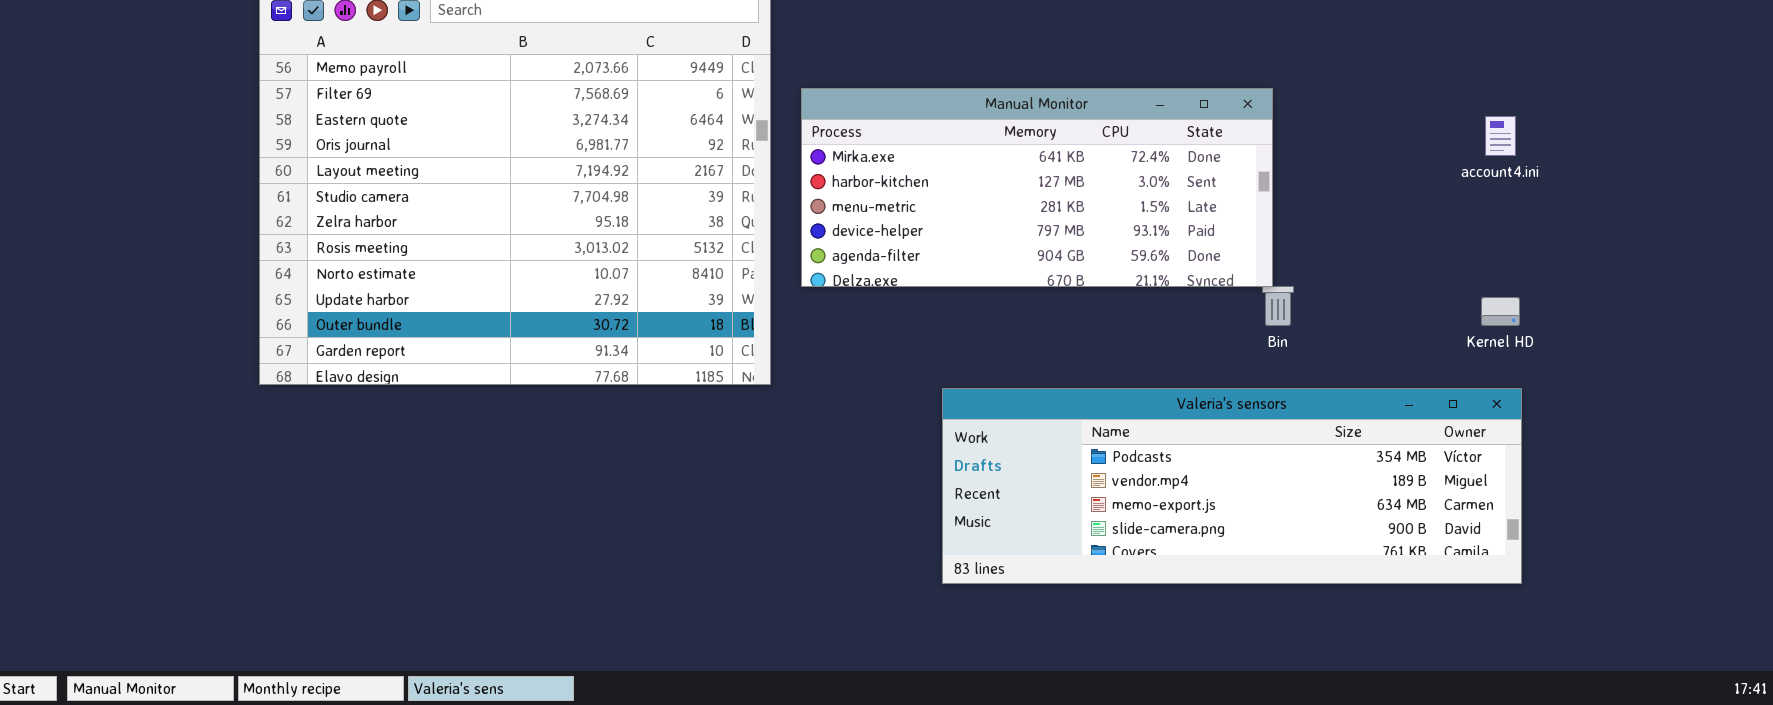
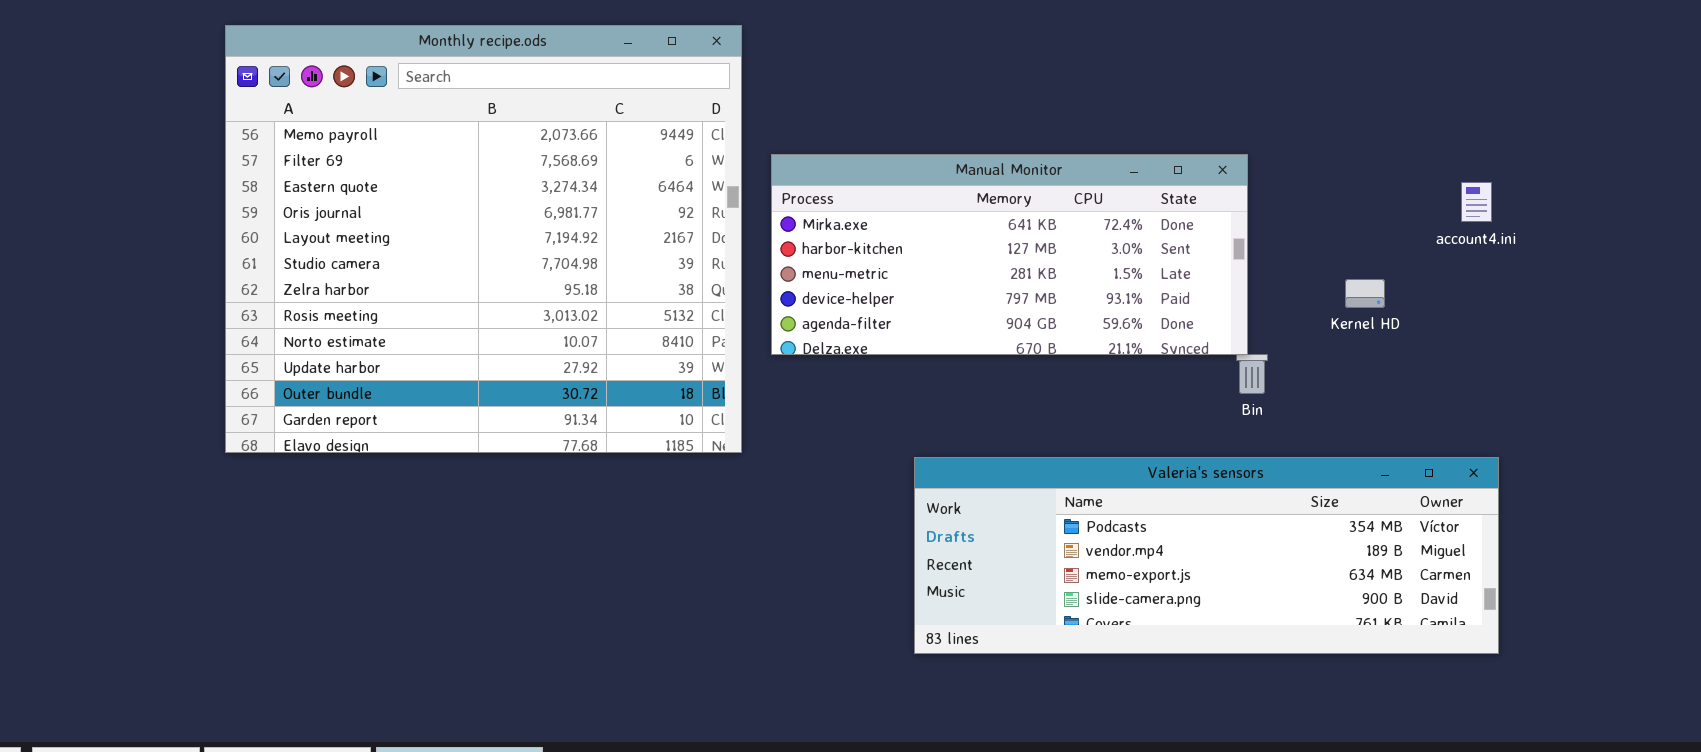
Kernel HD: [1481,297,1520,326] -> [1345,279,1385,308], moved

